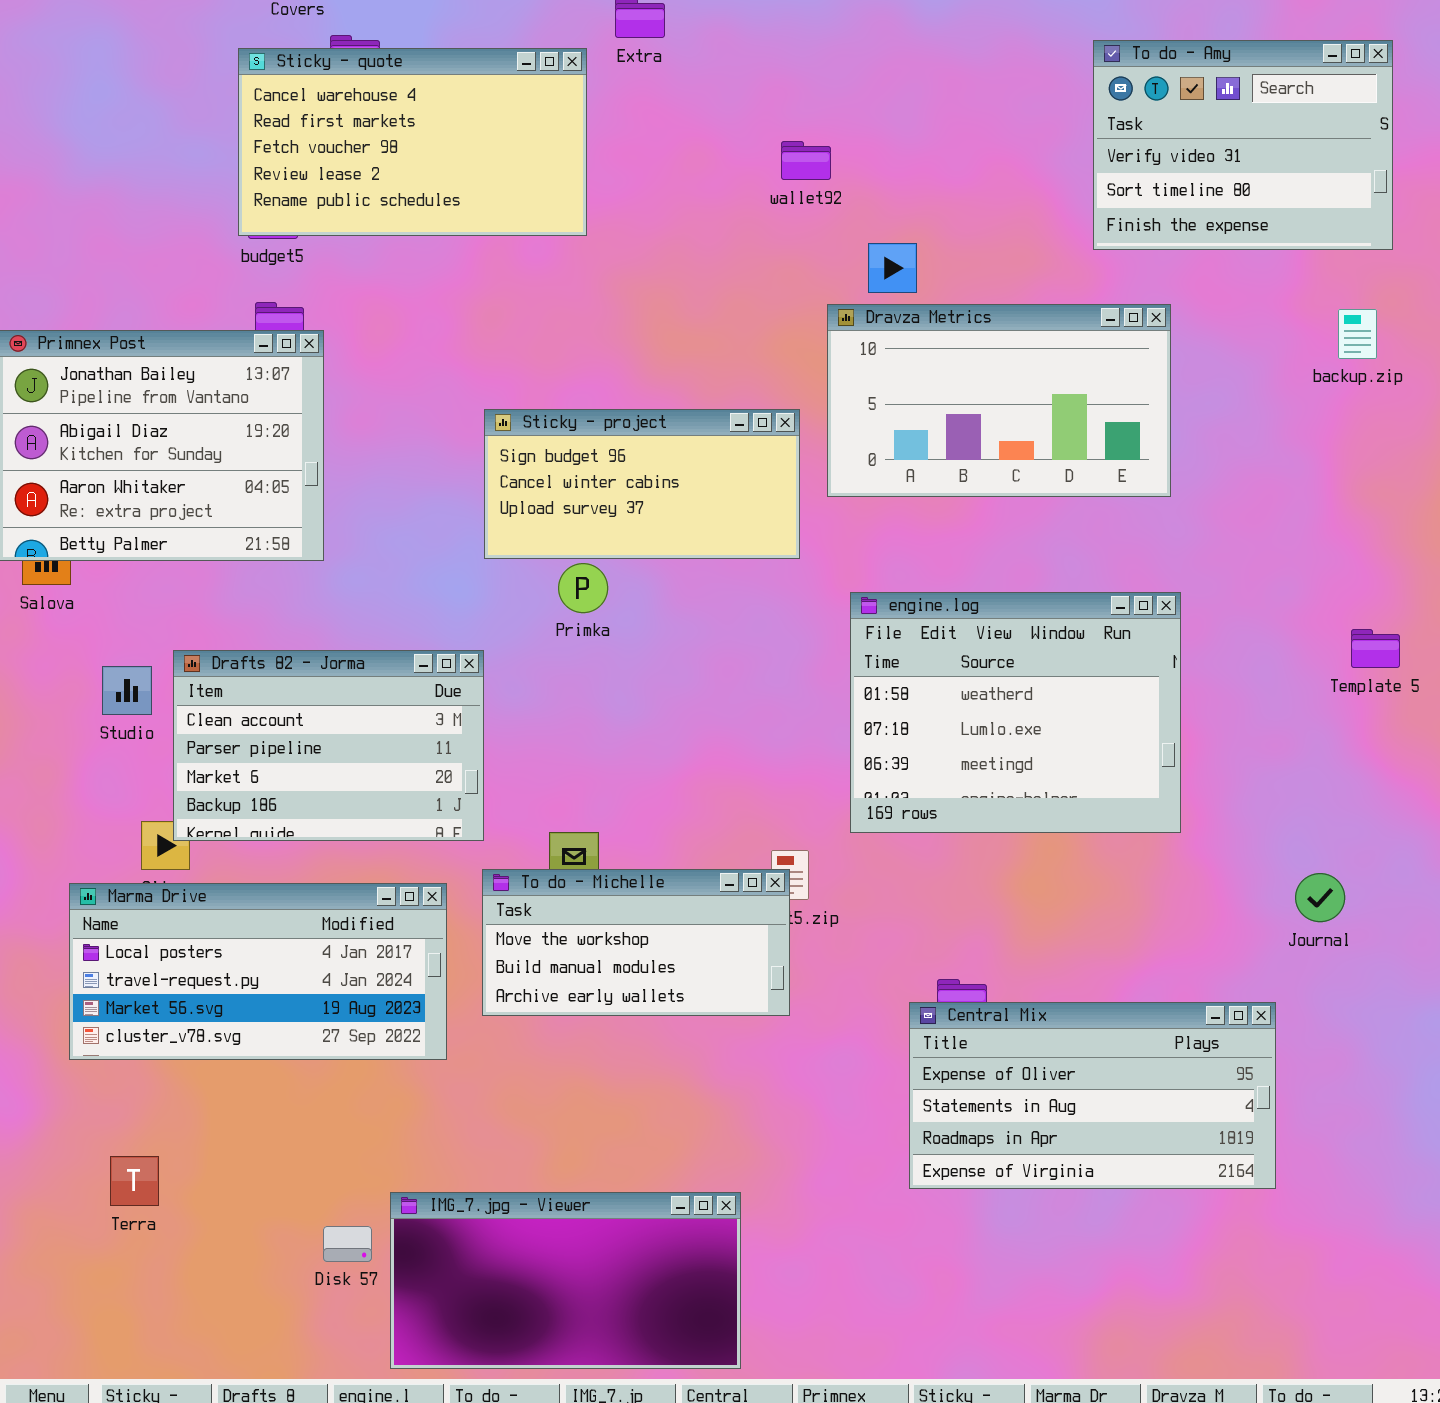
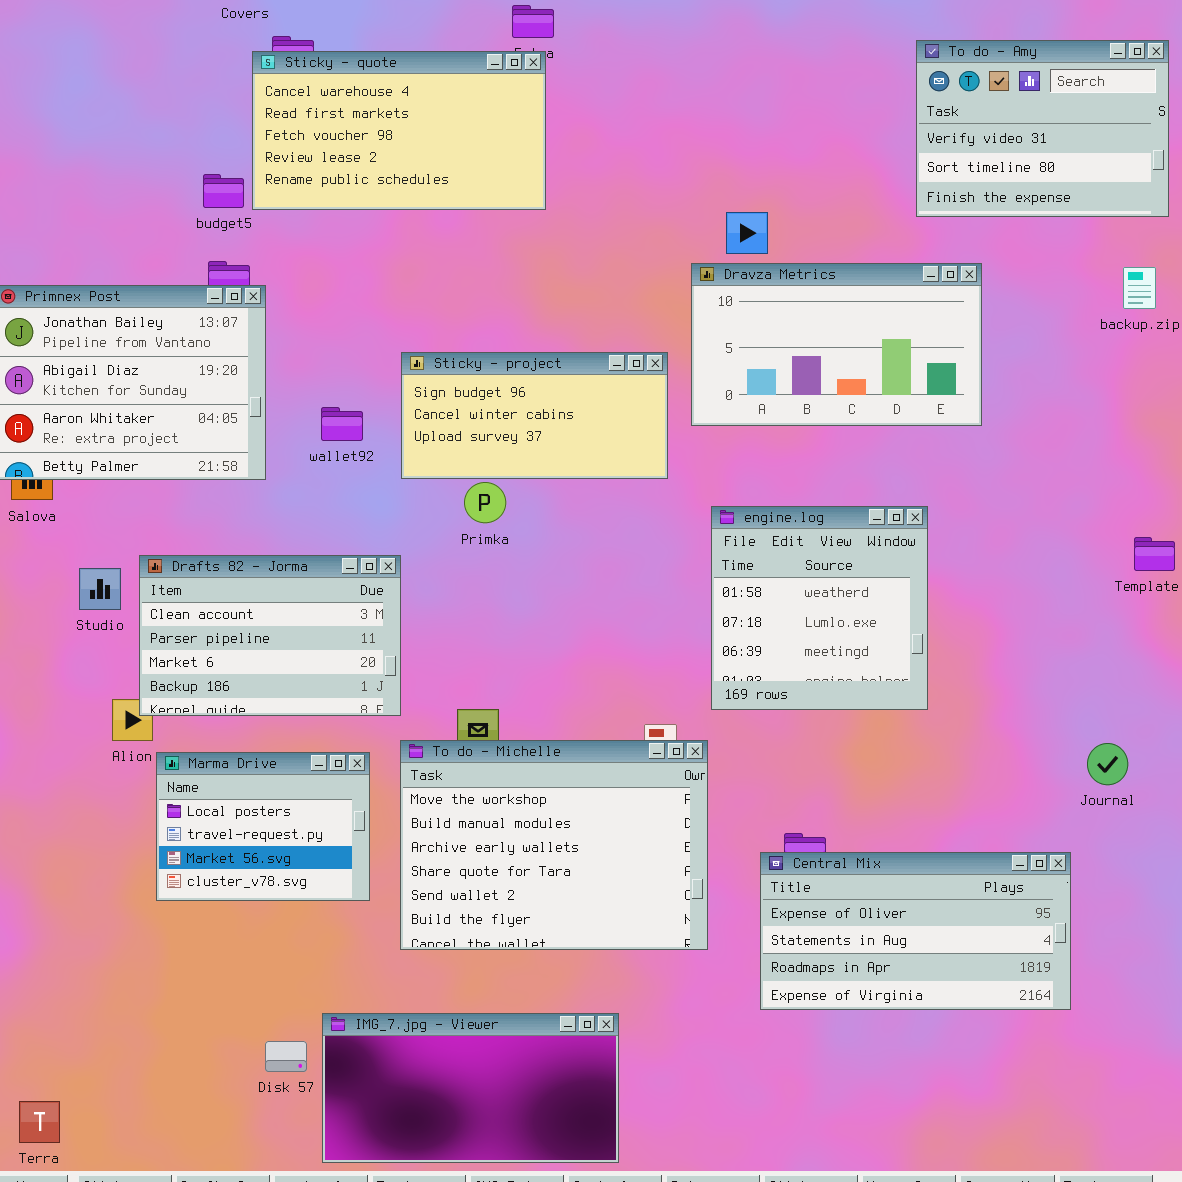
Sticky - quote: [238,48,587,236] -> [252,51,546,210], moved
wallet92: [781,141,831,180] -> [321,407,363,441], moved
engine.log: [850,592,1181,833] -> [711,506,928,710], resized
To do - Michelle: [482,869,790,1016] -> [400,740,708,950], resized
Marma Drive: [69,883,447,1060] -> [156,752,370,901], resized
Terra: [110,1156,159,1206] -> [19,1101,60,1143], moved

